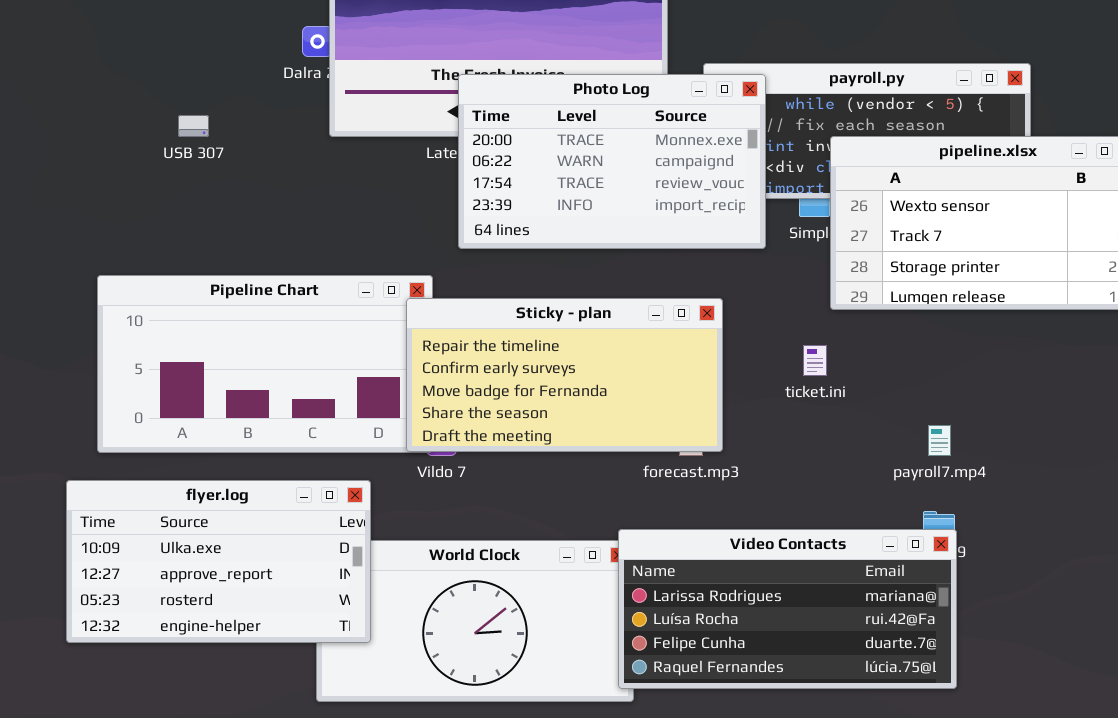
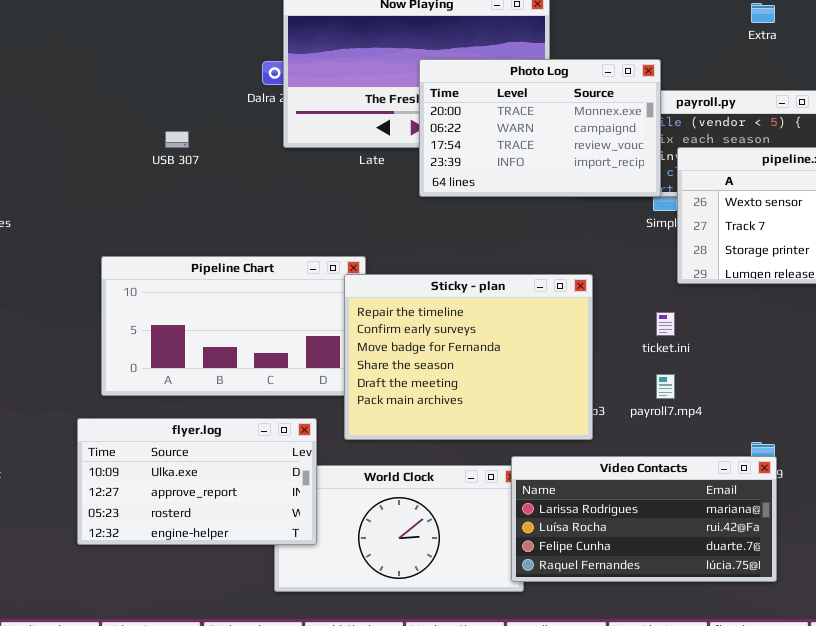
Photo Log: [458,74,766,249] -> [419,59,661,197], moved
Sticky - plan: [406,298,723,452] -> [344,274,593,440], resized
payroll7.mp4: [928,425,951,456] -> [656,374,675,399], moved

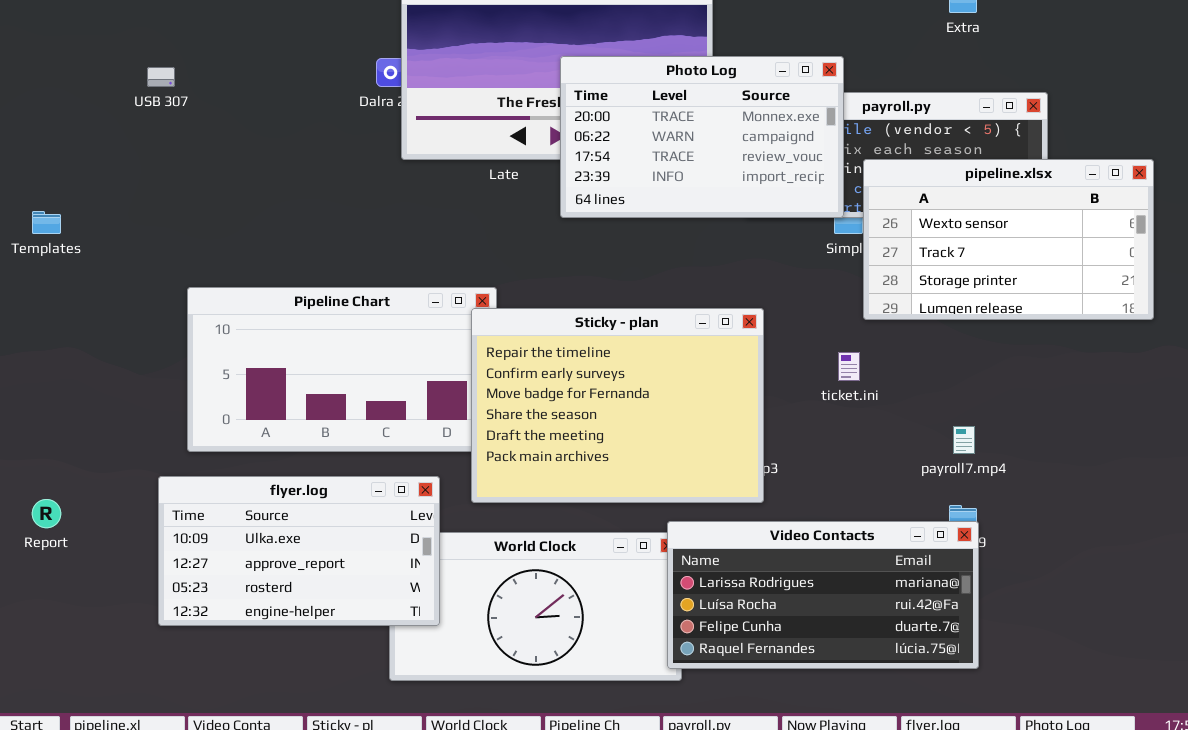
USB 307: [165,131,189,148] -> [147,67,175,87], moved
payroll7.mp4: [656,374,675,399] -> [953,426,975,454], moved

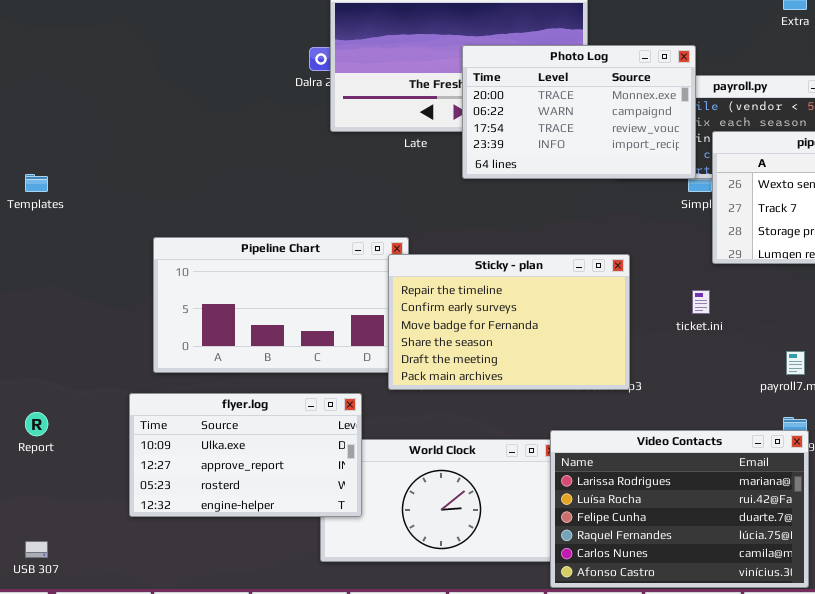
USB 307: [147,67,175,87] -> [25,541,48,558], moved
Sticky - plan: [471,308,764,503] -> [388,254,630,390], resized
Video Contacts: [667,521,979,669] -> [550,430,809,588], resized

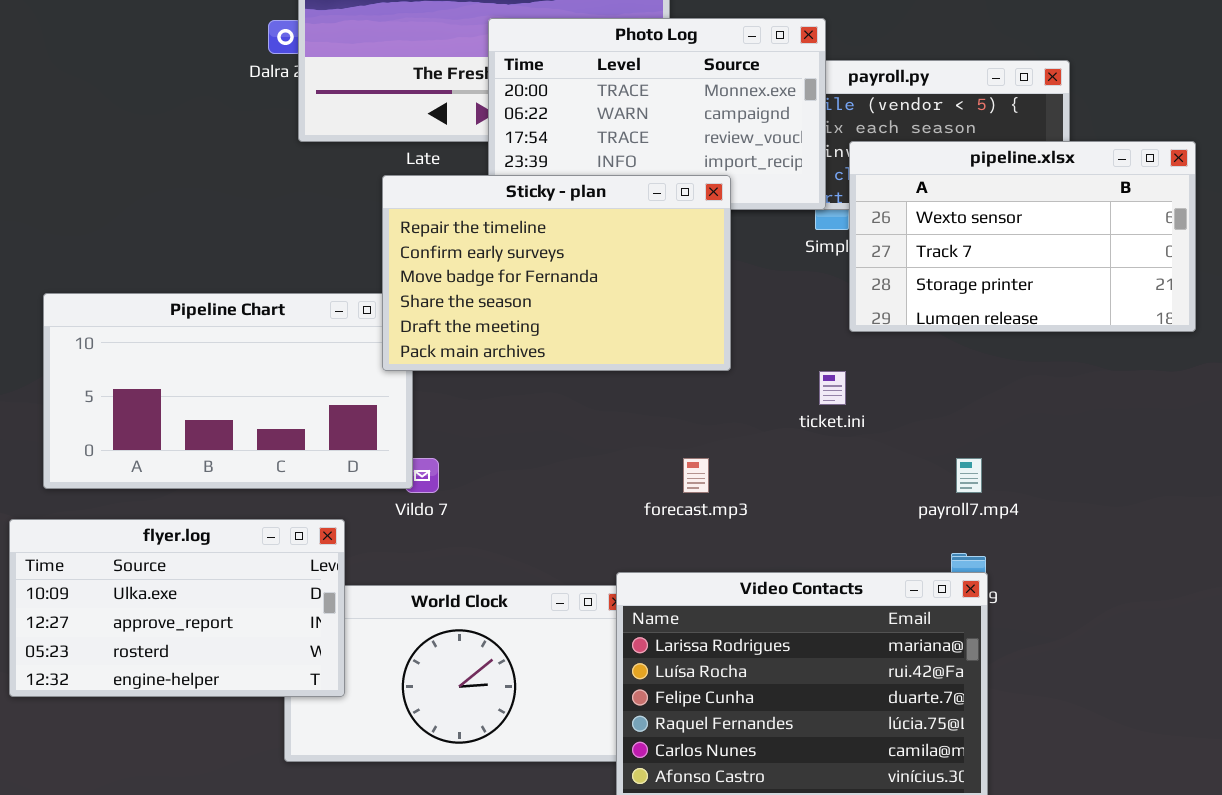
Sticky - plan: [388,254,630,390] -> [382,175,731,371], moved

